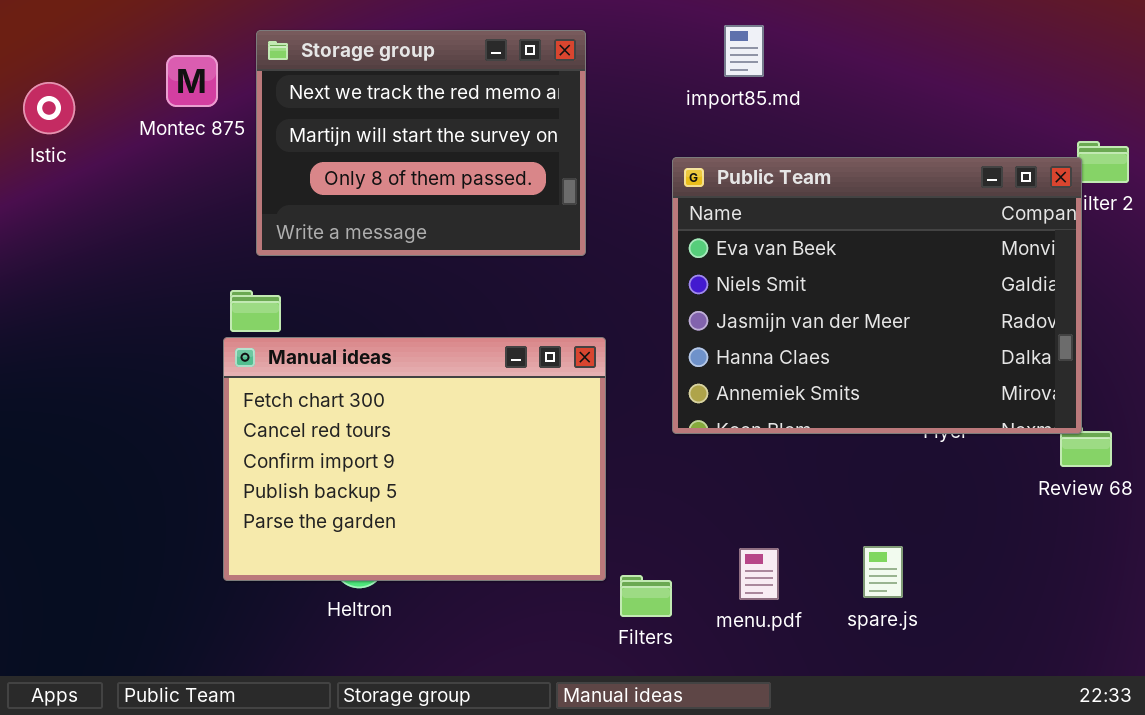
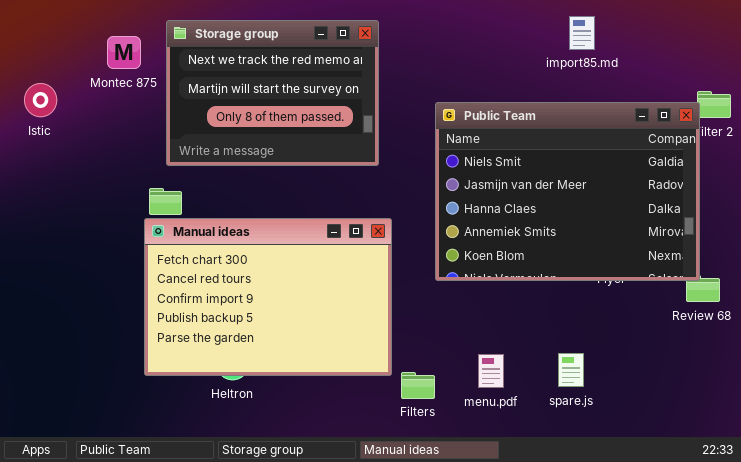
import85.md: [724,25,764,77] -> [569,16,595,50], moved
Istic: [23,82,75,134] -> [24,83,57,117], moved
Public Team: [672,157,1082,434] -> [435,102,700,281], scrolled down 1 row

